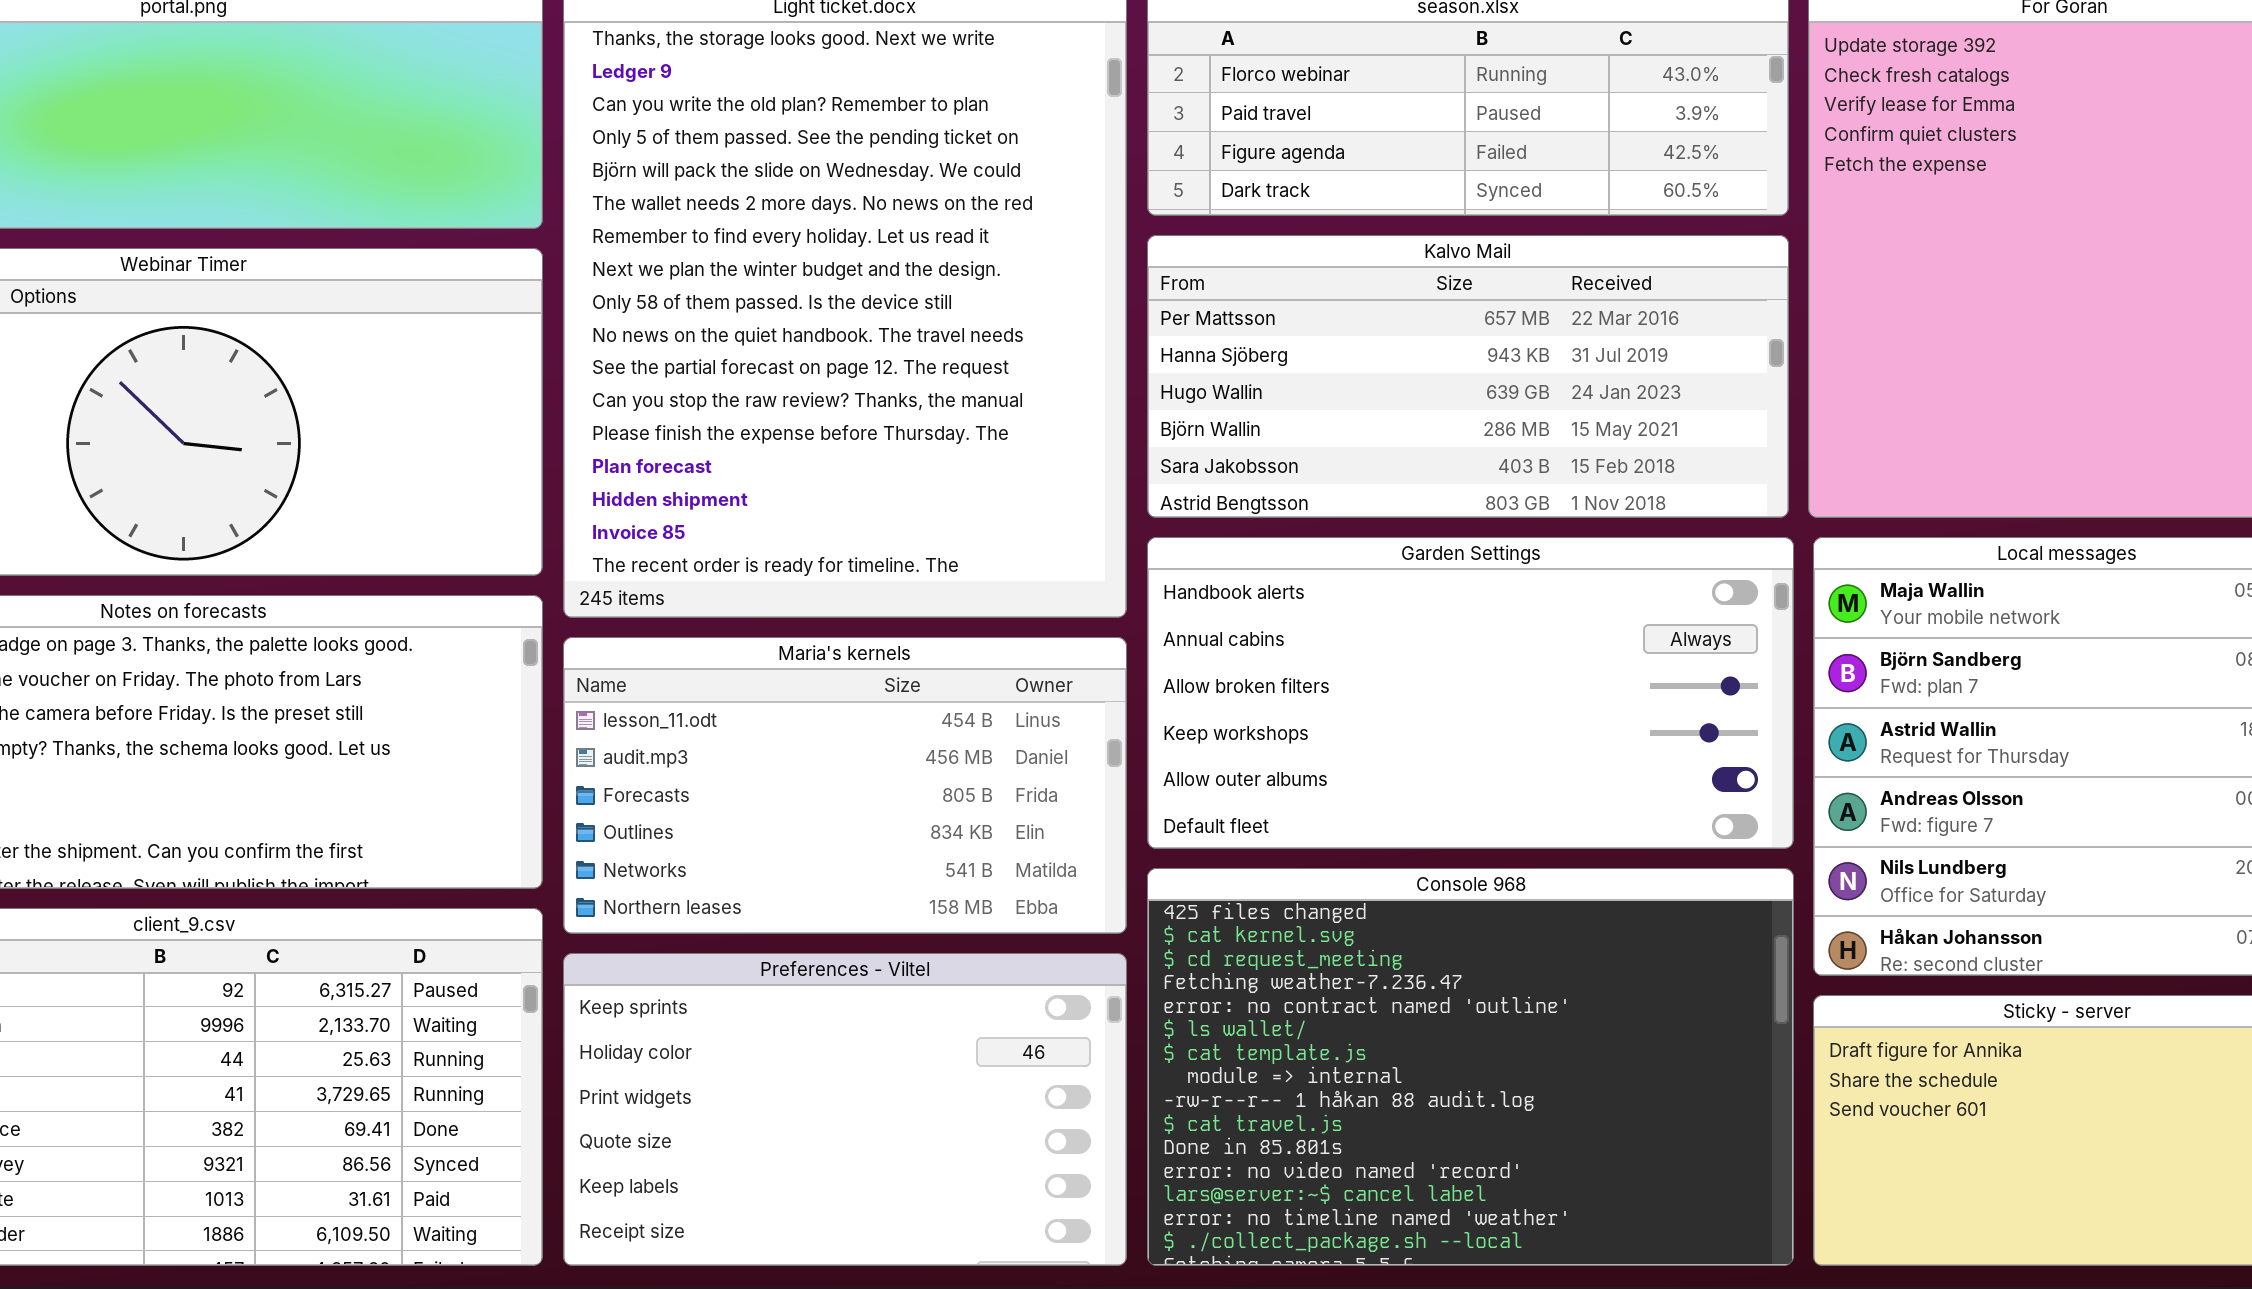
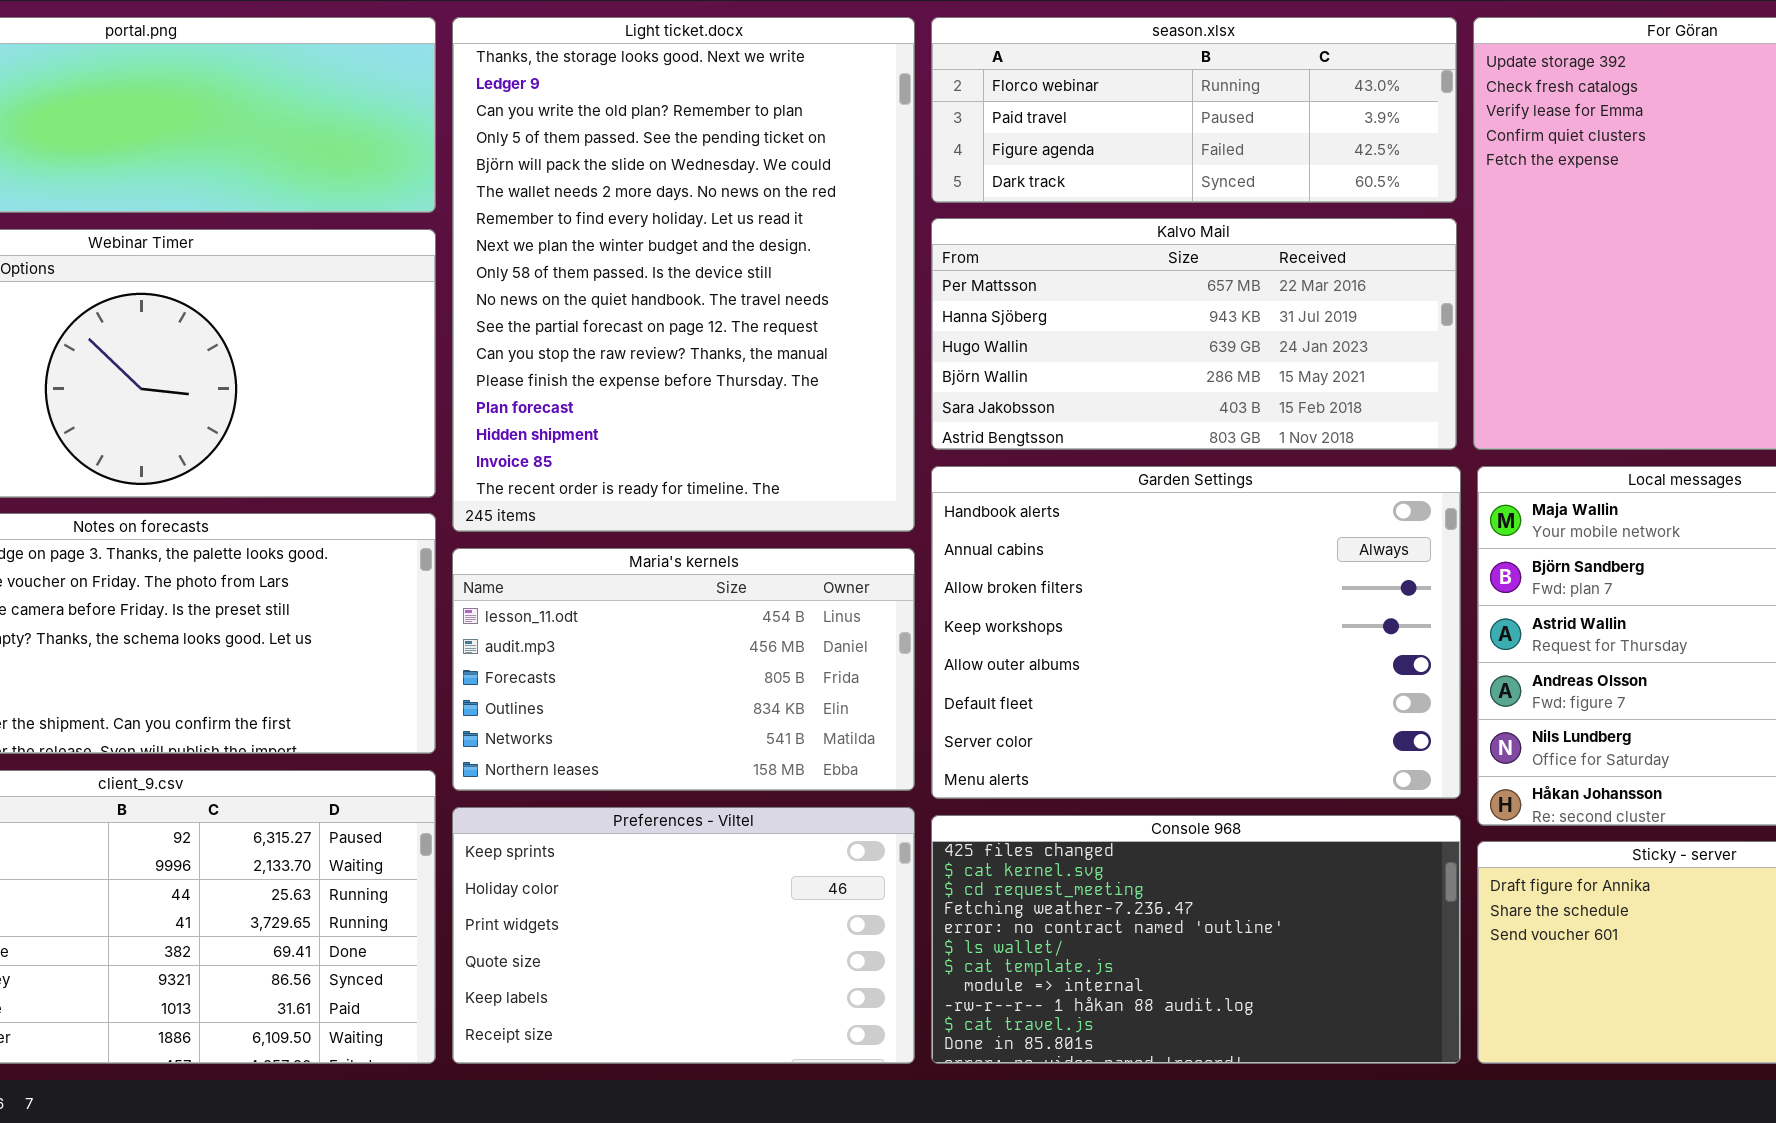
Garden Settings: [1147,537,1794,849] -> [931,466,1461,799], resized
Console 968: [1147,868,1794,1266] -> [931,815,1461,1064], resized

